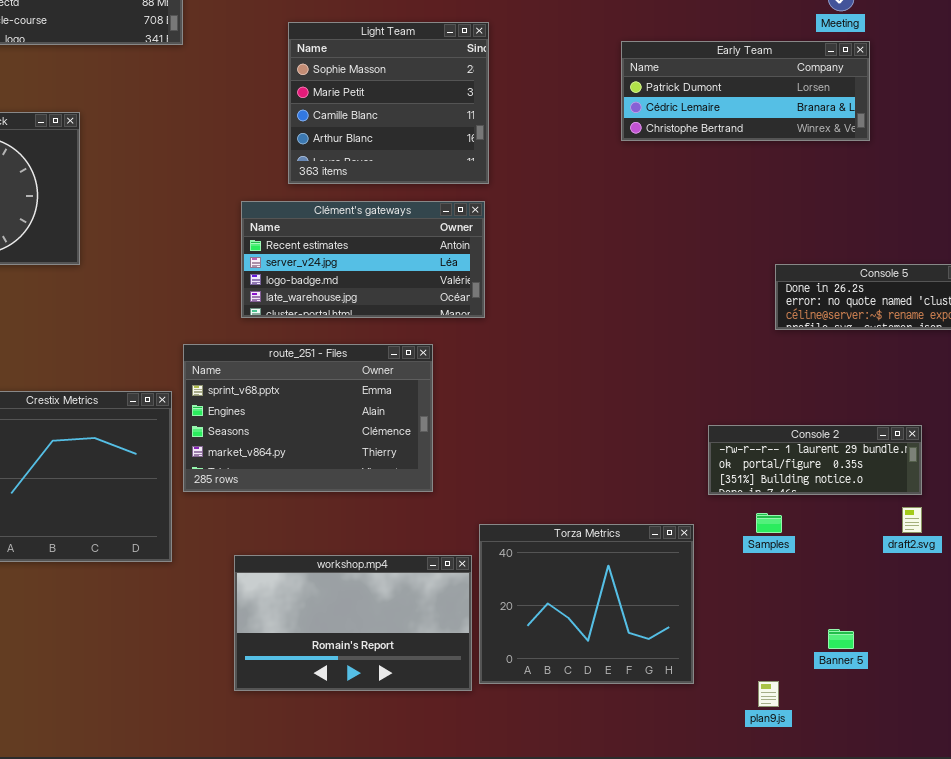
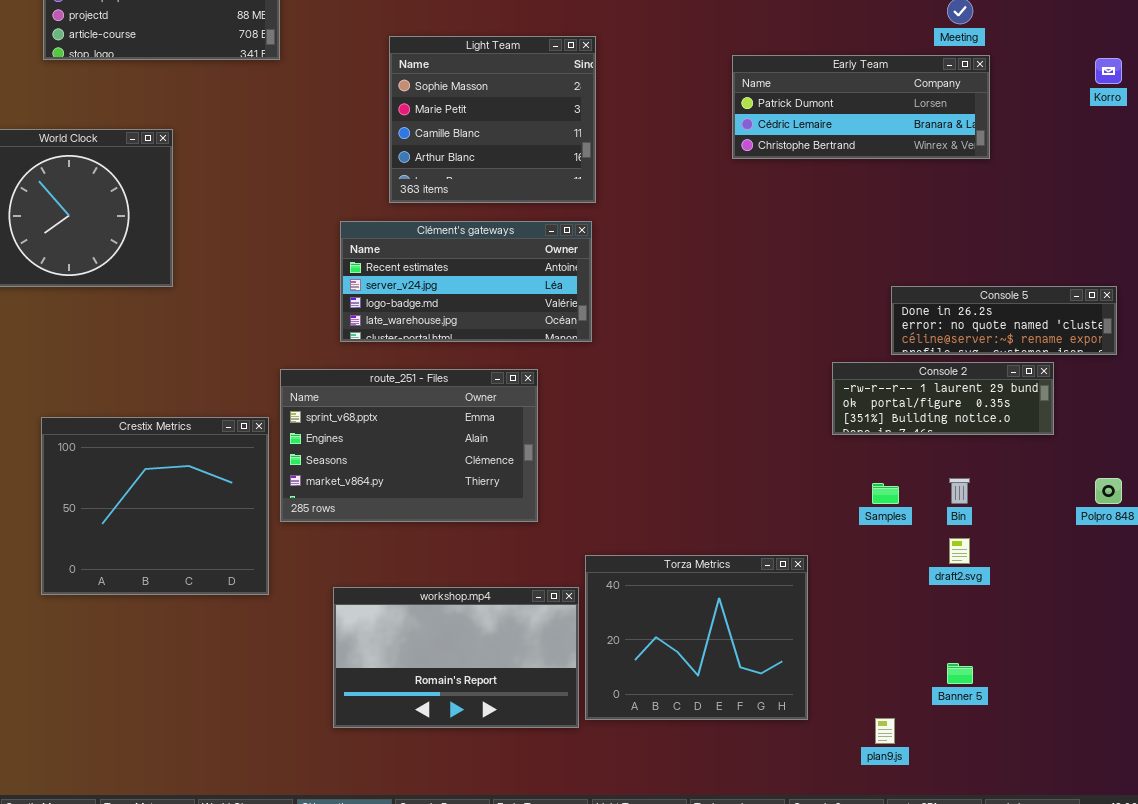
Console 2: [708,425,922,495] -> [832,362,1054,435], moved
draft2.svg: [902,507,922,533] -> [949,538,970,564], moved
Samples: [756,513,782,533] -> [872,483,899,504], moved

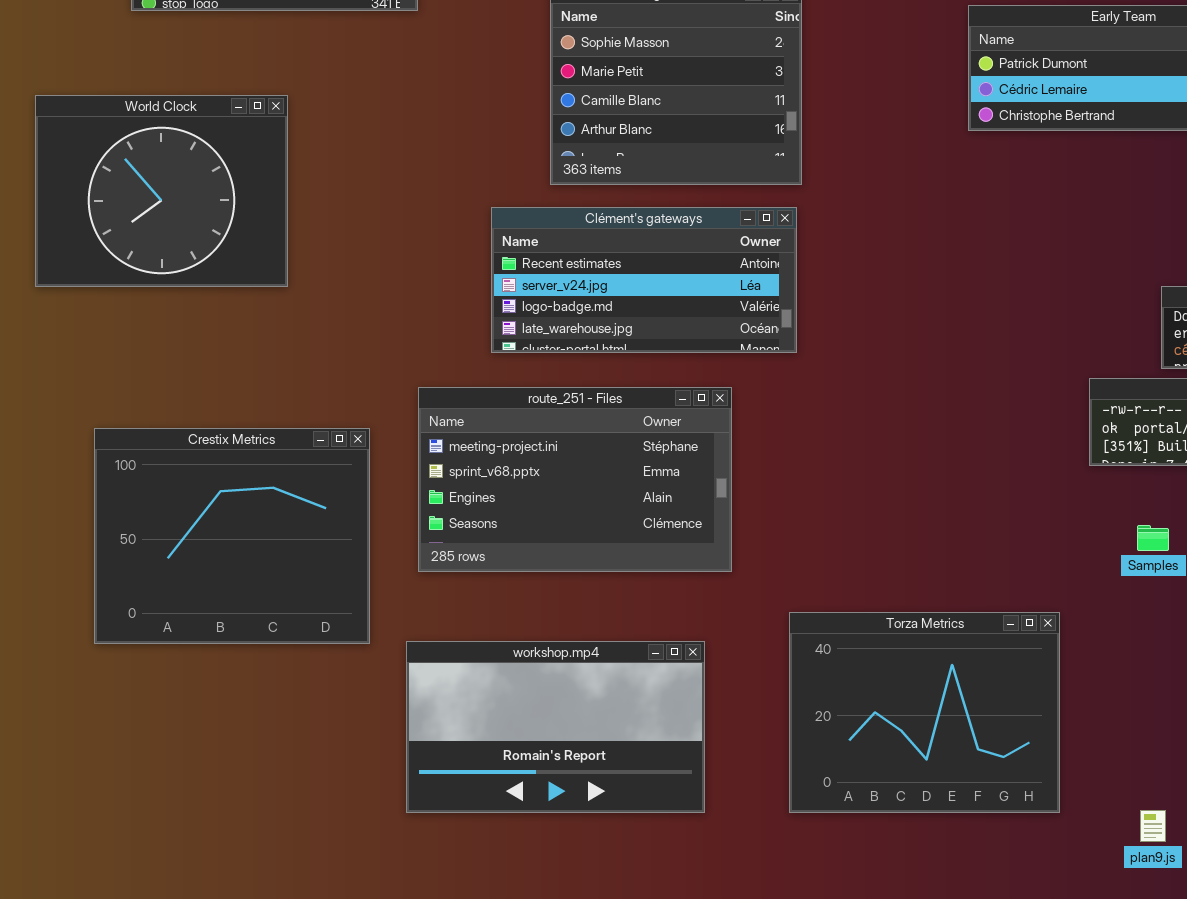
route_251 - Files: [280,369,538,522] -> [418,387,732,572], scrolled up 1 row
Crestix Metrics: [41,417,269,595] -> [94,428,370,644], moved
workshop.mp4: [333,587,579,728] -> [406,641,705,813], moved

